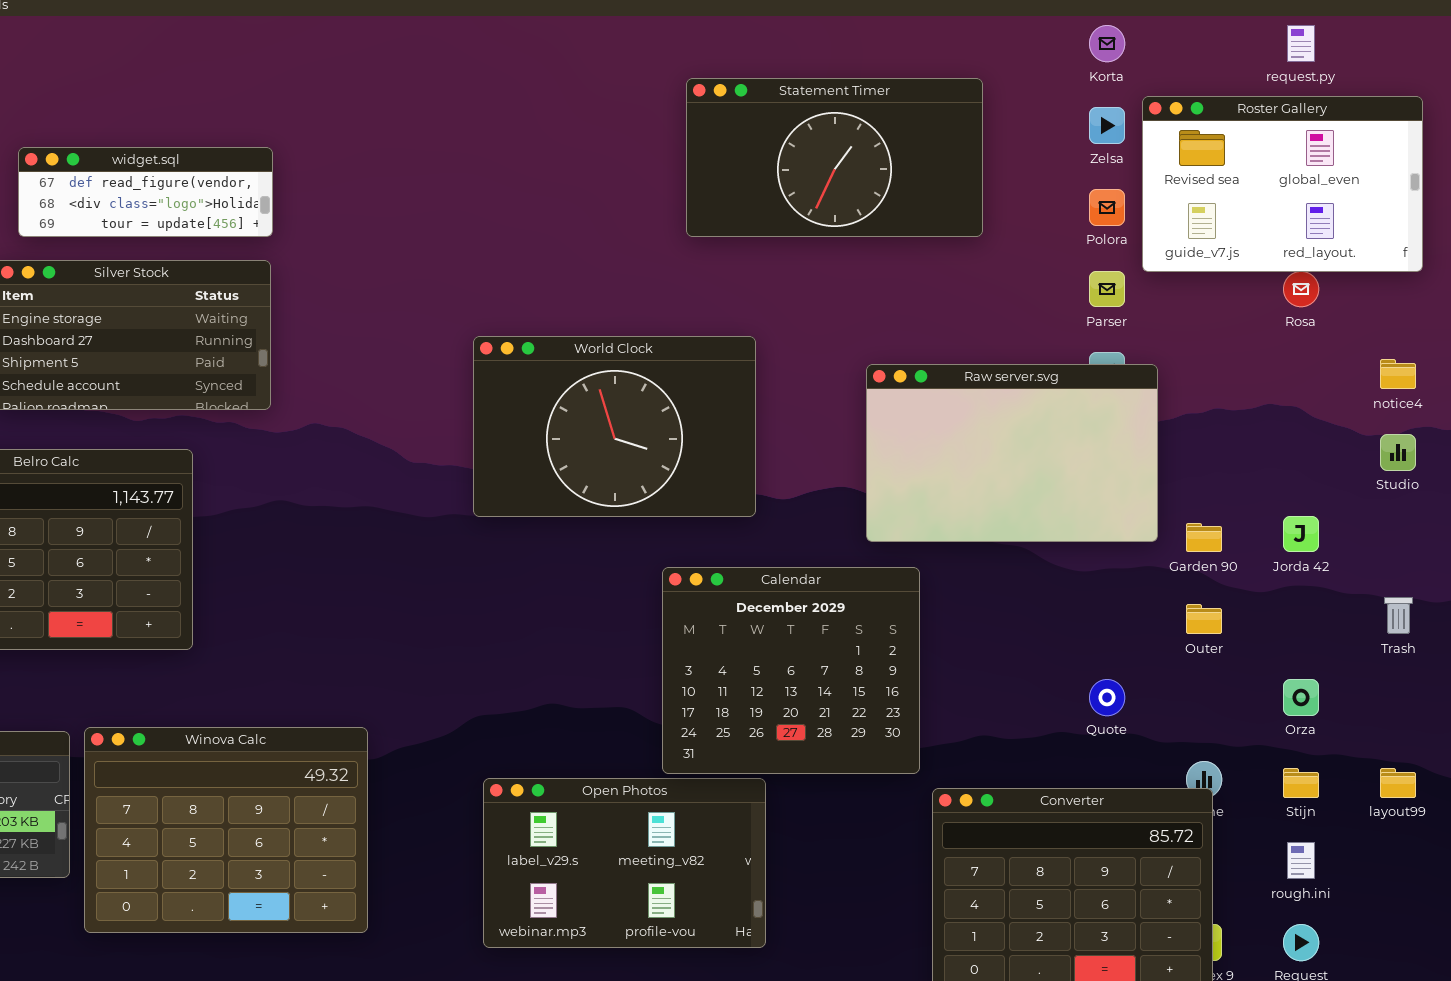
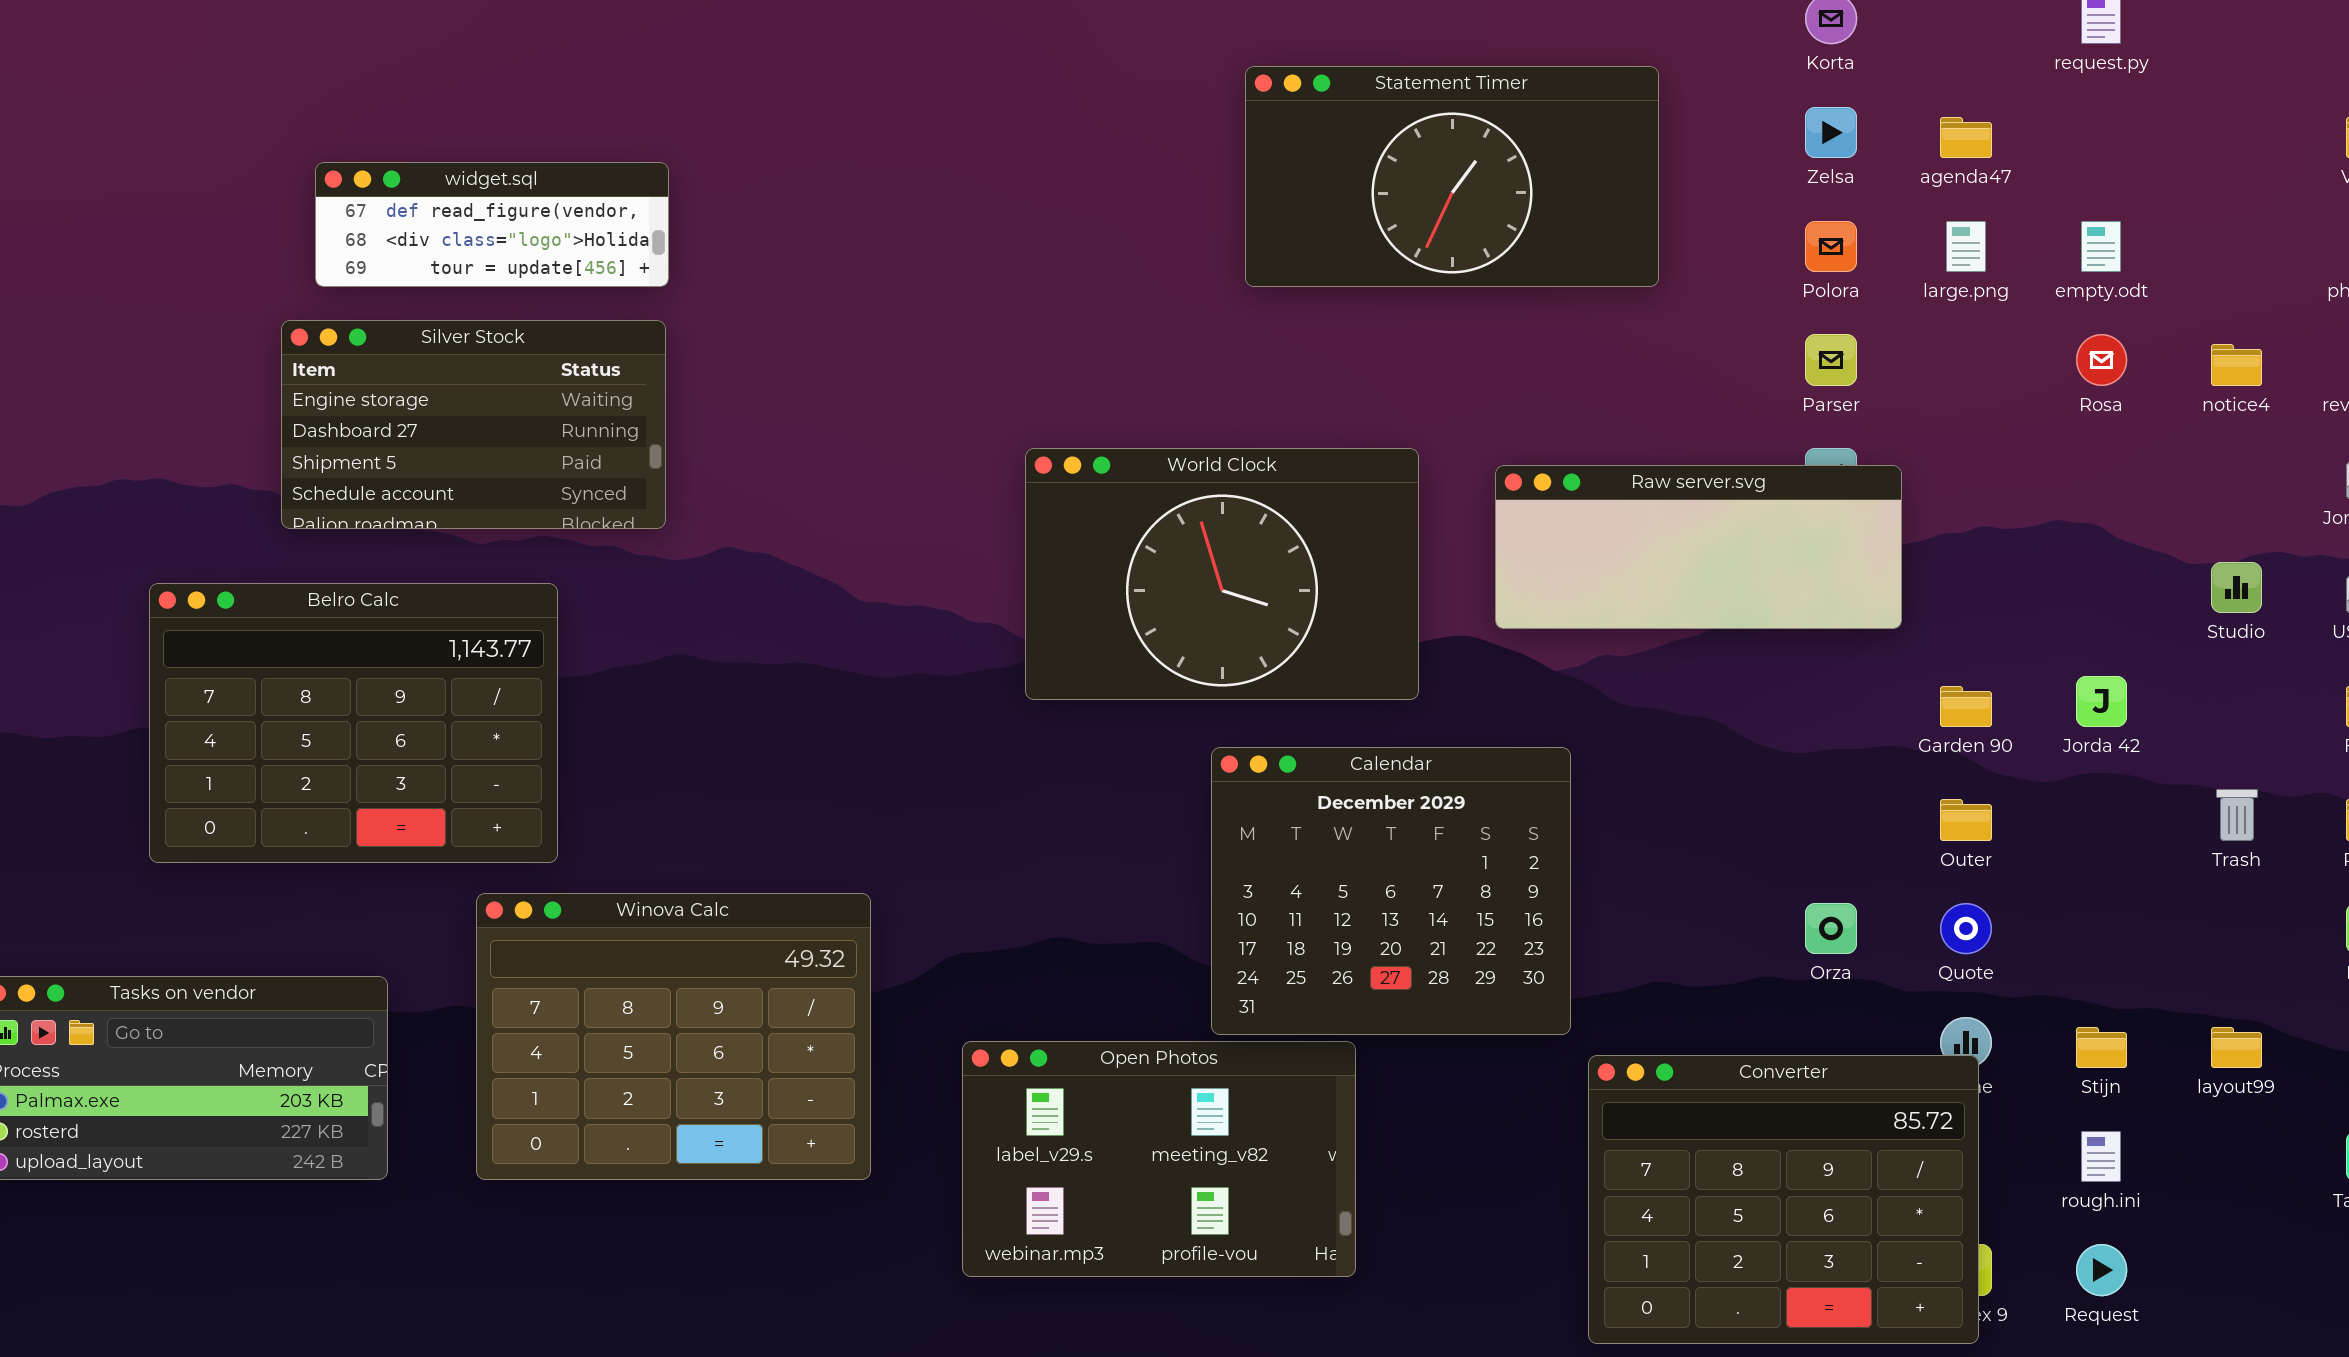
Roster Gallery: [1142,96,1423,272] -> none, closed
World Clock: [473,336,756,517] -> [1025,448,1419,700], moved
notice4: [1380,359,1416,389] -> [2211,344,2262,386], moved
Raw server.svg: [866,364,1158,542] -> [1495,465,1902,629], resized
Quote: [1089,679,1125,716] -> [1940,903,1992,954], moved
Orza: [1283,679,1319,716] -> [1805,903,1857,954], moved
Winova Calc: [84,727,368,933] -> [476,893,871,1180], moved

